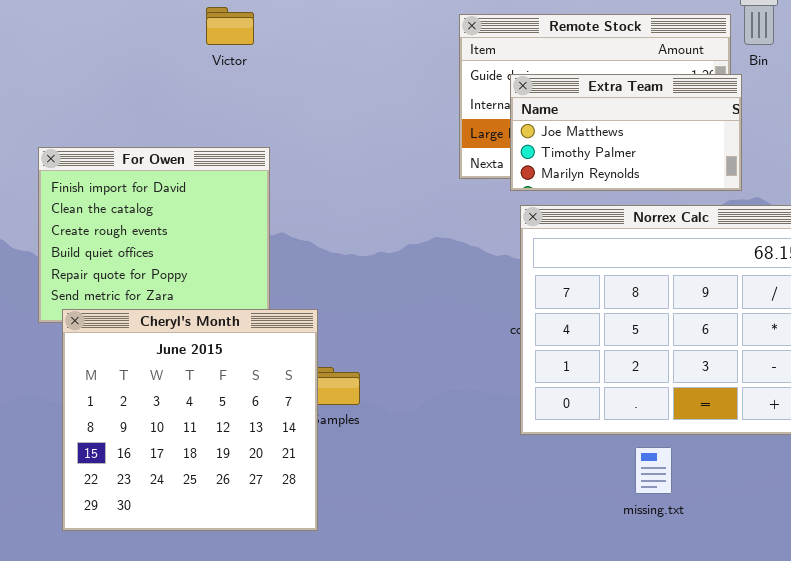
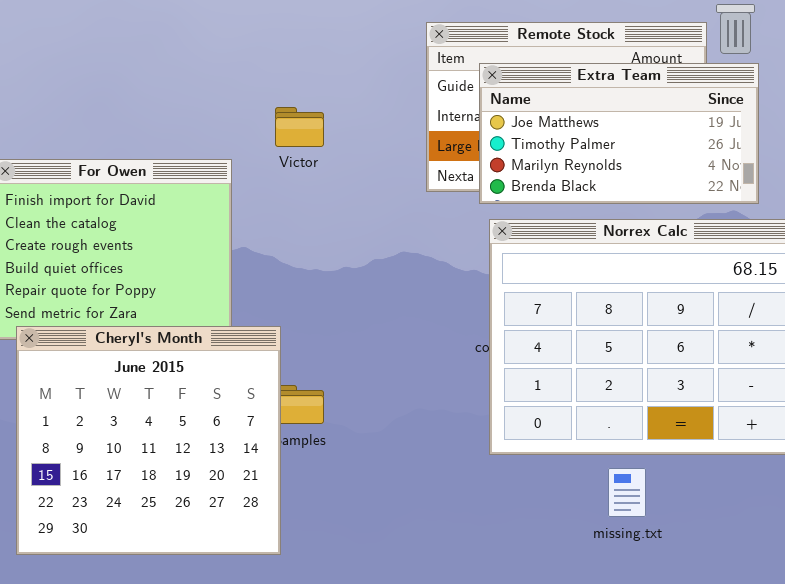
Victor: [206,7,254,45] -> [275,107,324,147], moved
Extra Team: [510,74,742,191] -> [479,63,759,204], resized

